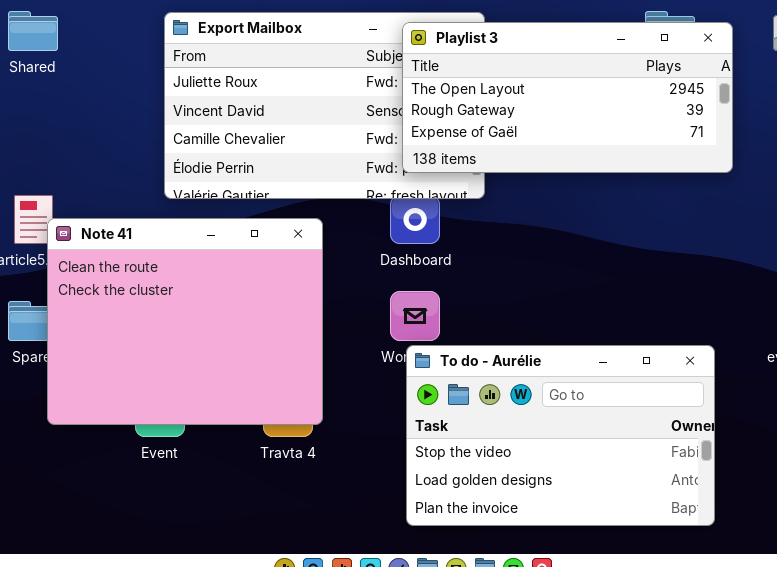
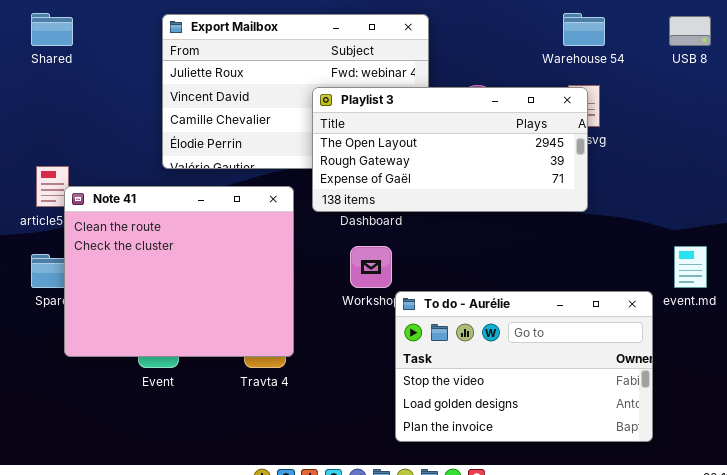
Playlist 3: [402,22,733,173] -> [312,87,588,212], moved
To do - Aurélie: [406,345,715,526] -> [395,291,653,442], moved

